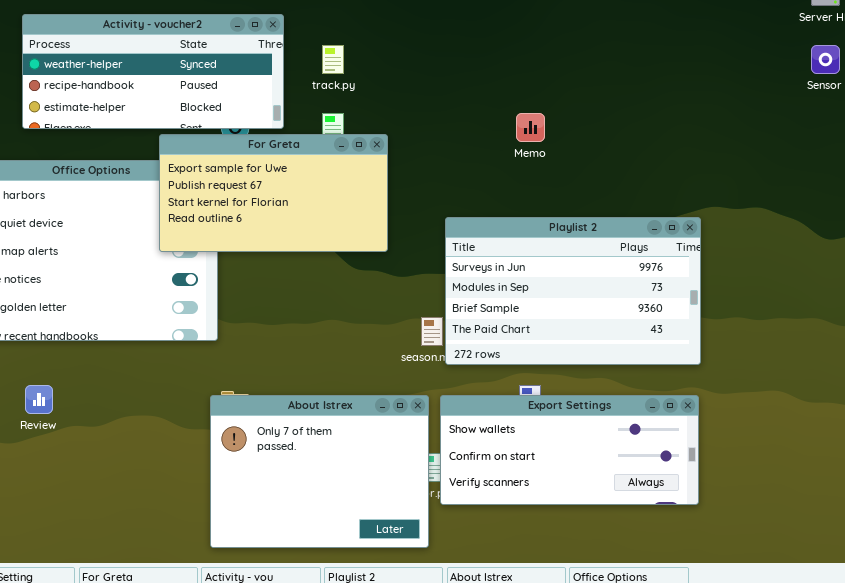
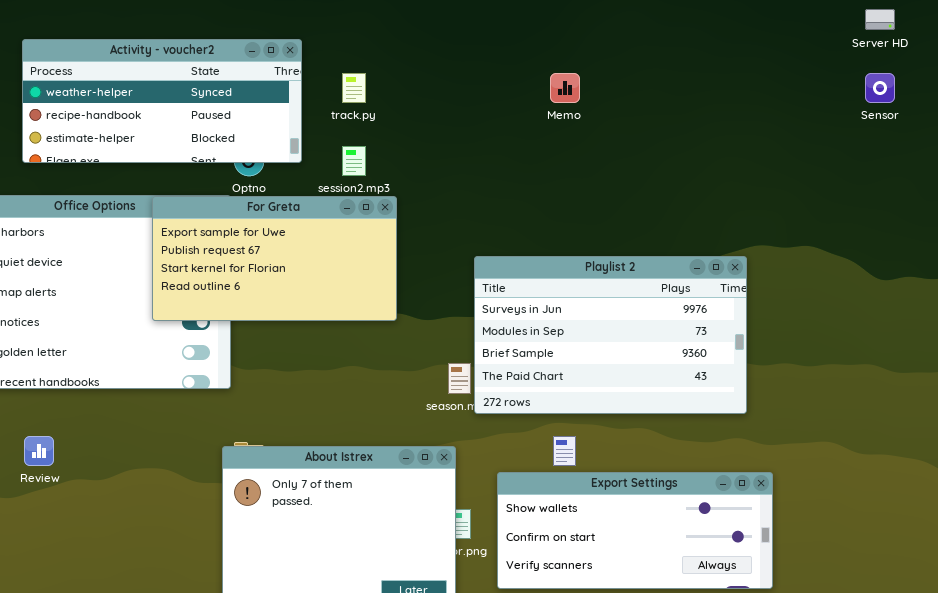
Memo: [516,113,545,142] -> [550,73,580,103], moved
For Greta: [159,134,388,252] -> [152,196,397,321], moved
Export Settings: [440,395,699,505] -> [497,472,773,589], moved

